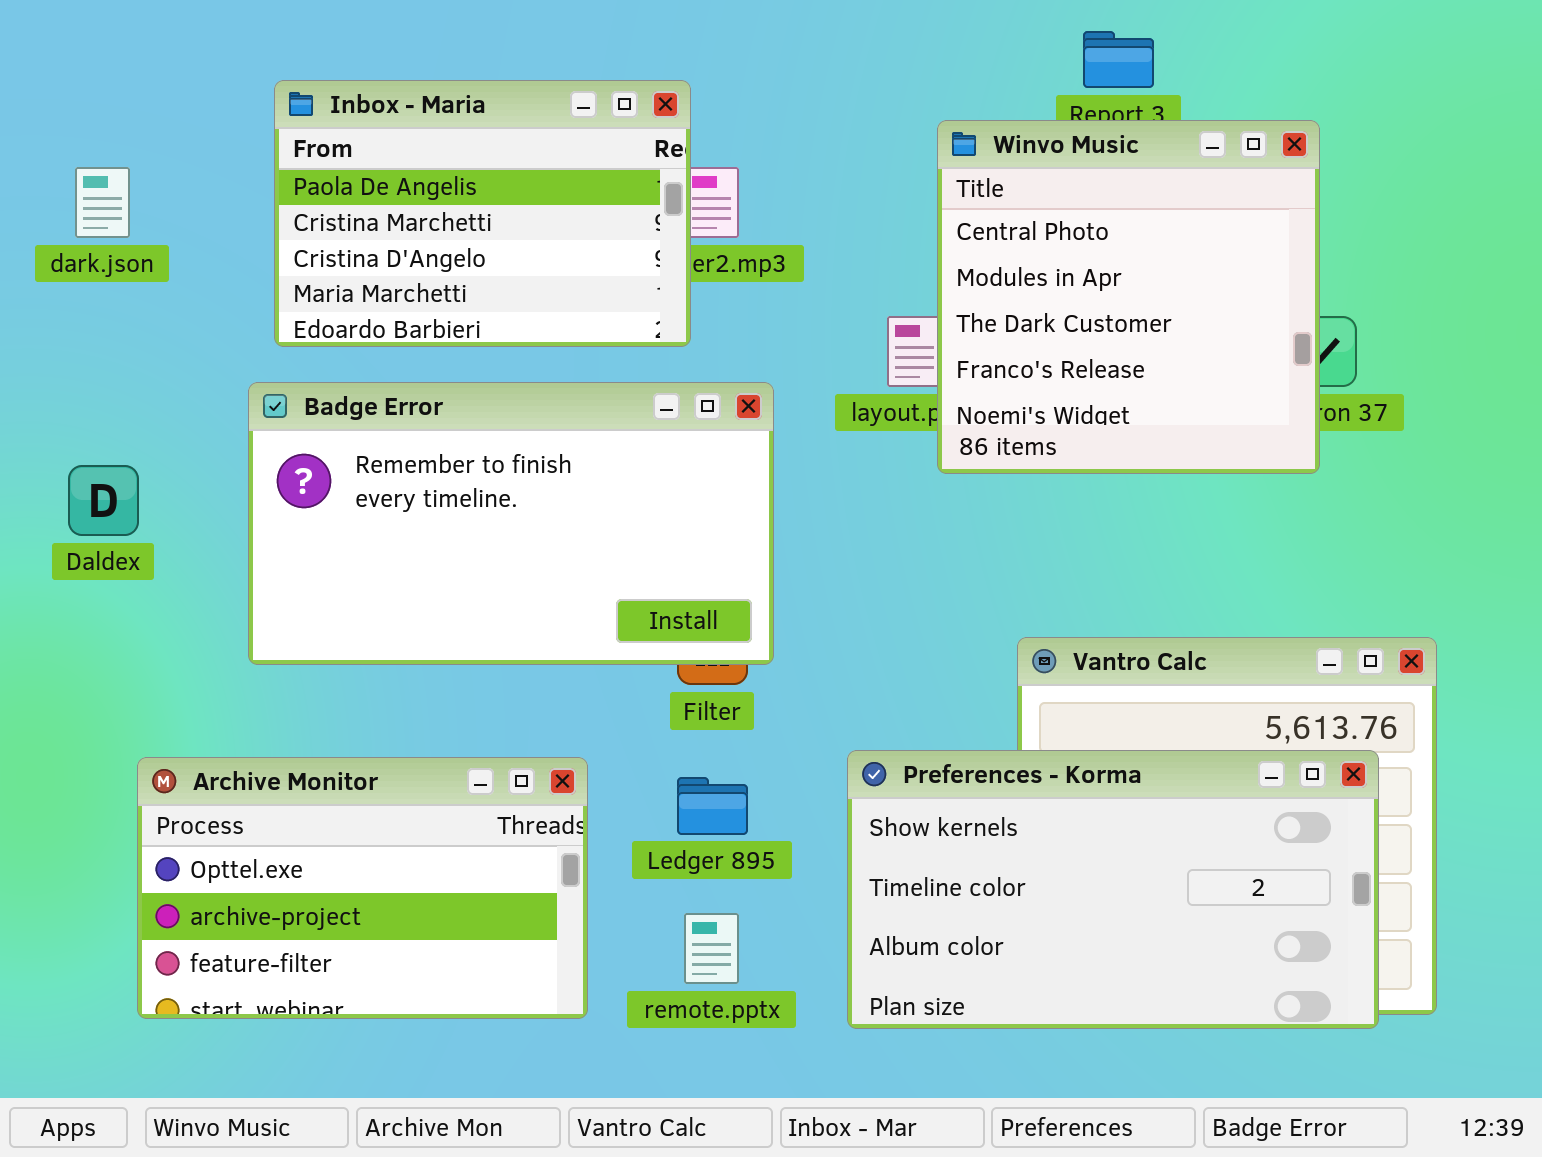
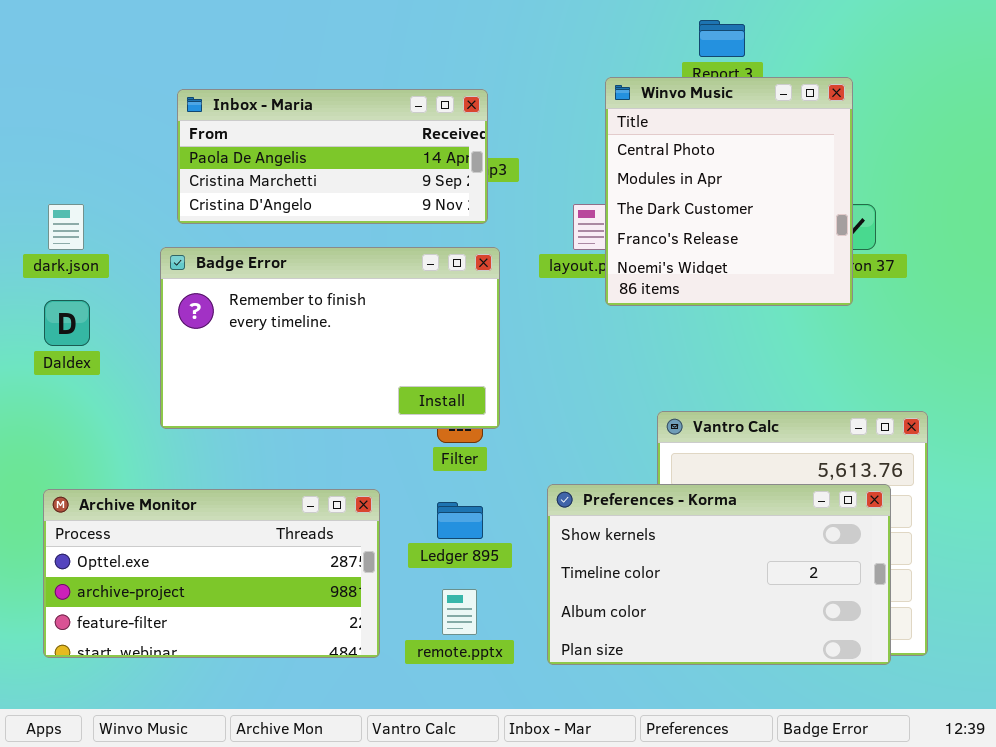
Inbox - Maria: [274,80,691,347] -> [177,89,488,224], resized
dark.json: [75,167,130,238] -> [48,204,84,250], moved
Archive Monitor: [137,757,588,1019] -> [43,489,380,658], resized

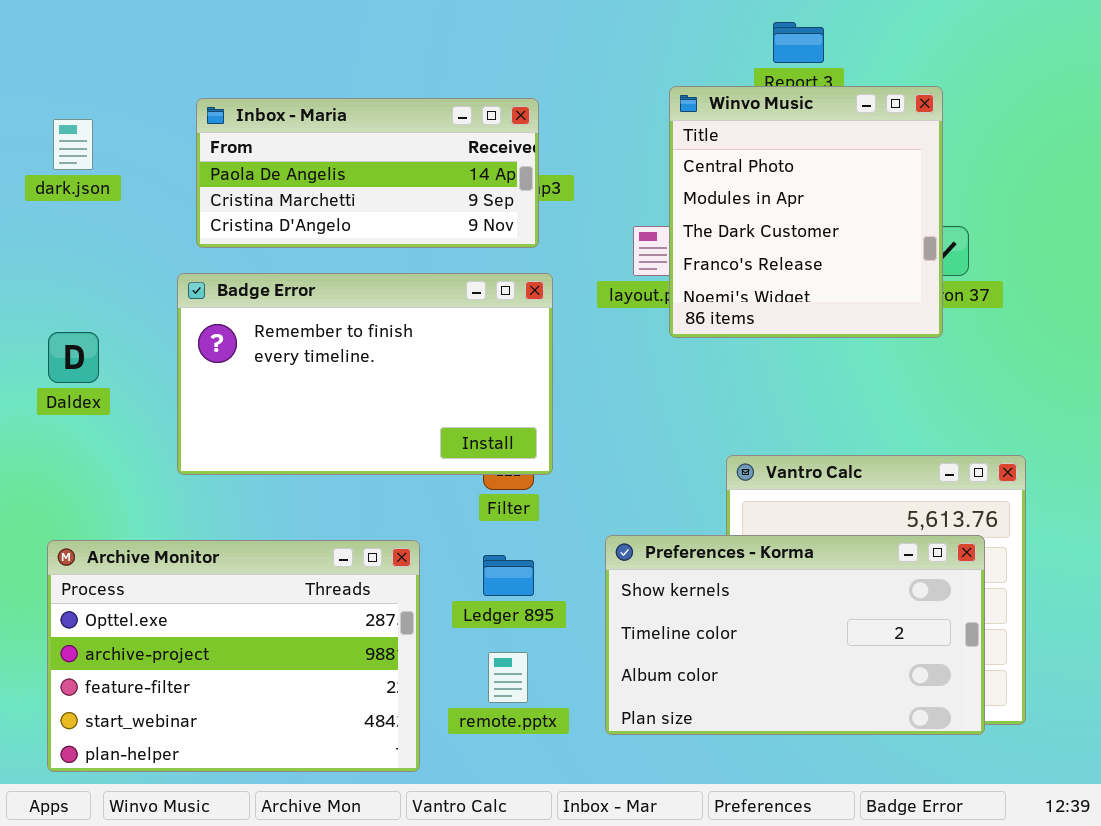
dark.json: [48,204,84,250] -> [53,119,93,170], moved
Archive Monitor: [43,489,380,658] -> [47,540,420,772], resized

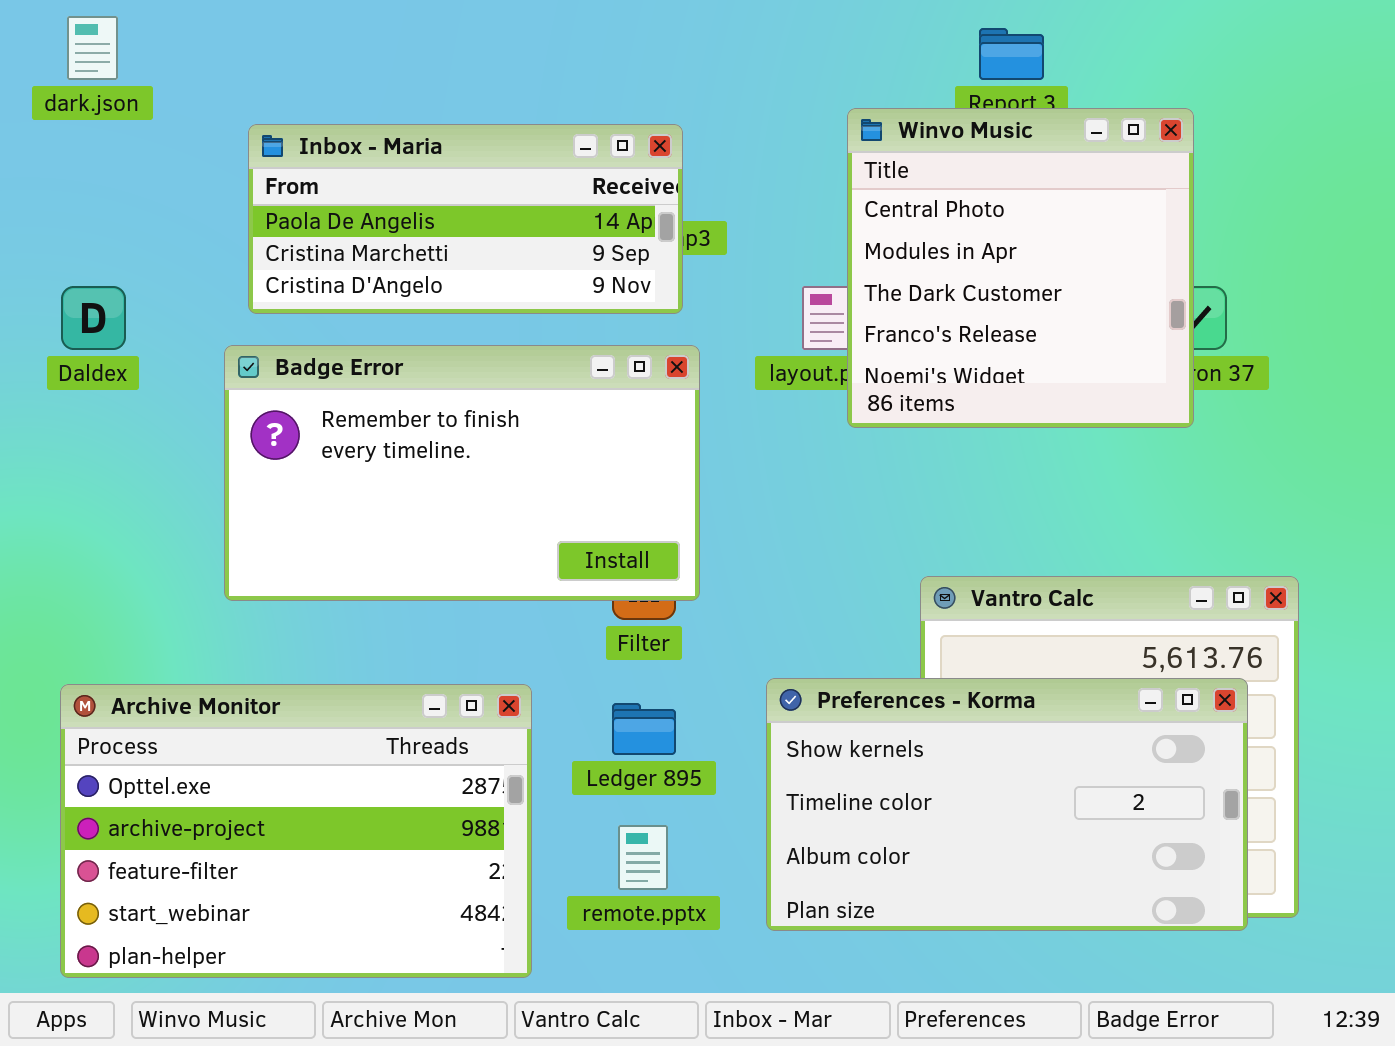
dark.json: [53,119,93,170] -> [67,16,118,80], moved
Daldex: [48,332,99,383] -> [61,286,126,350], moved

